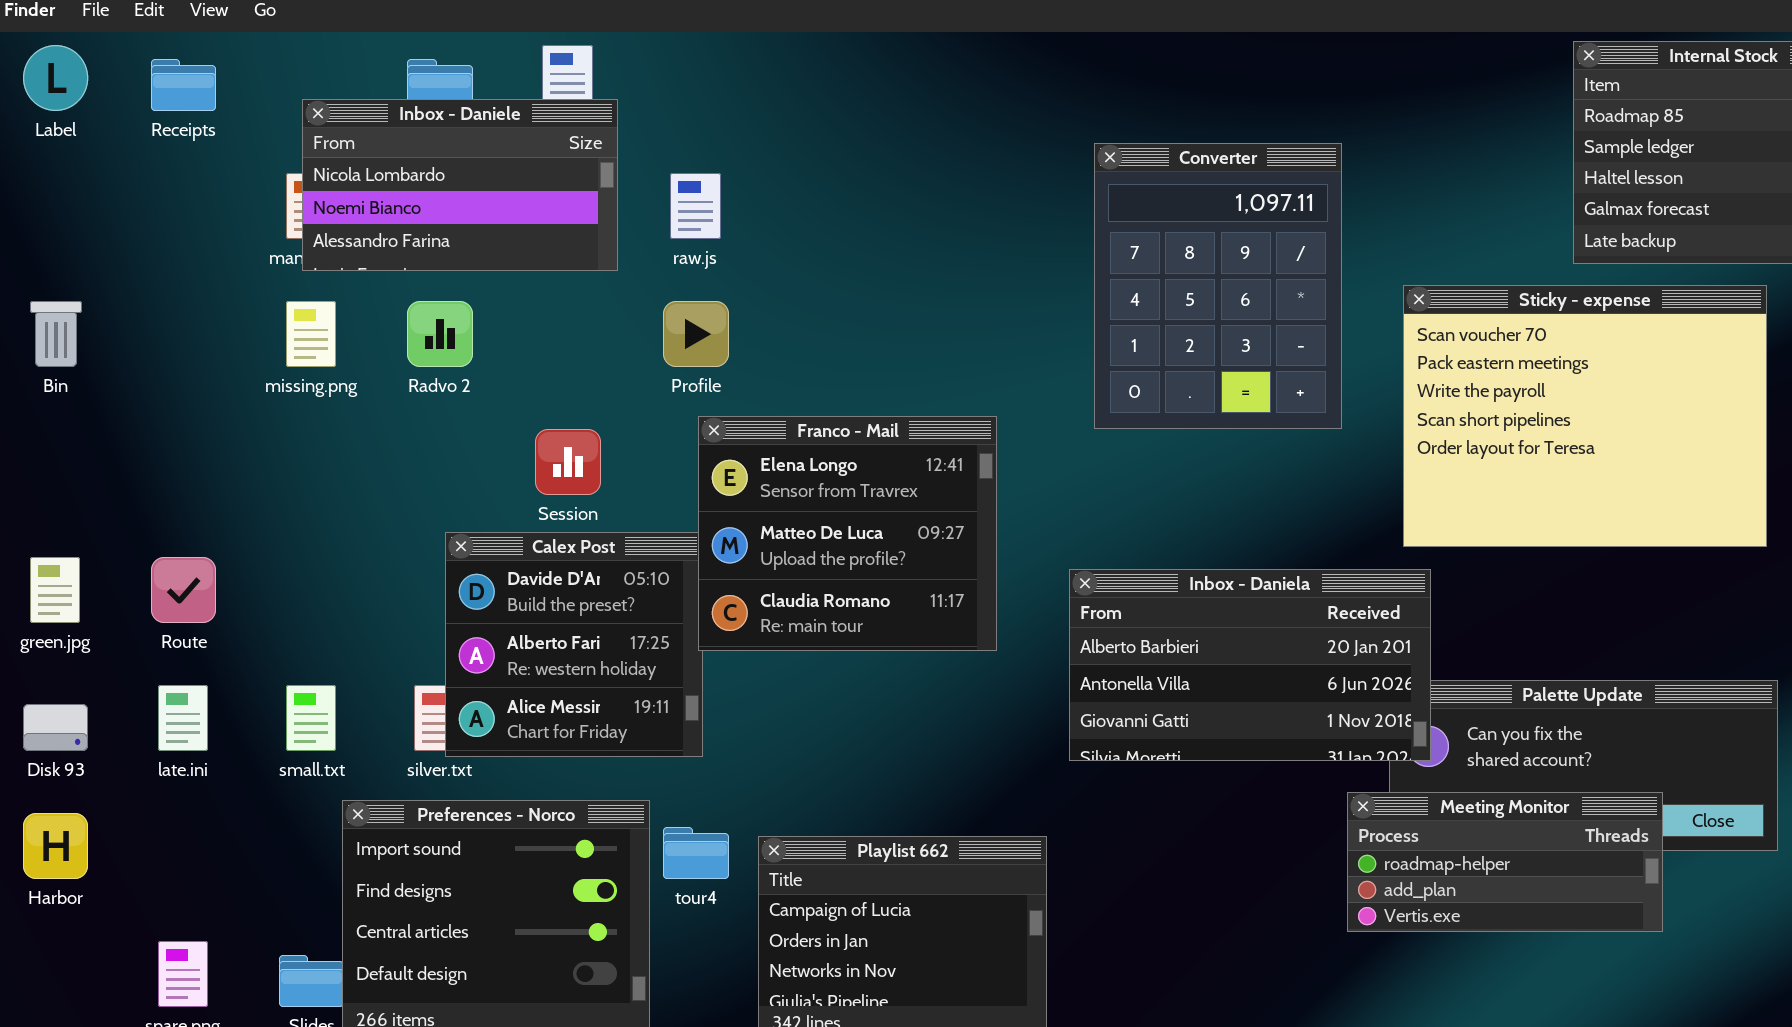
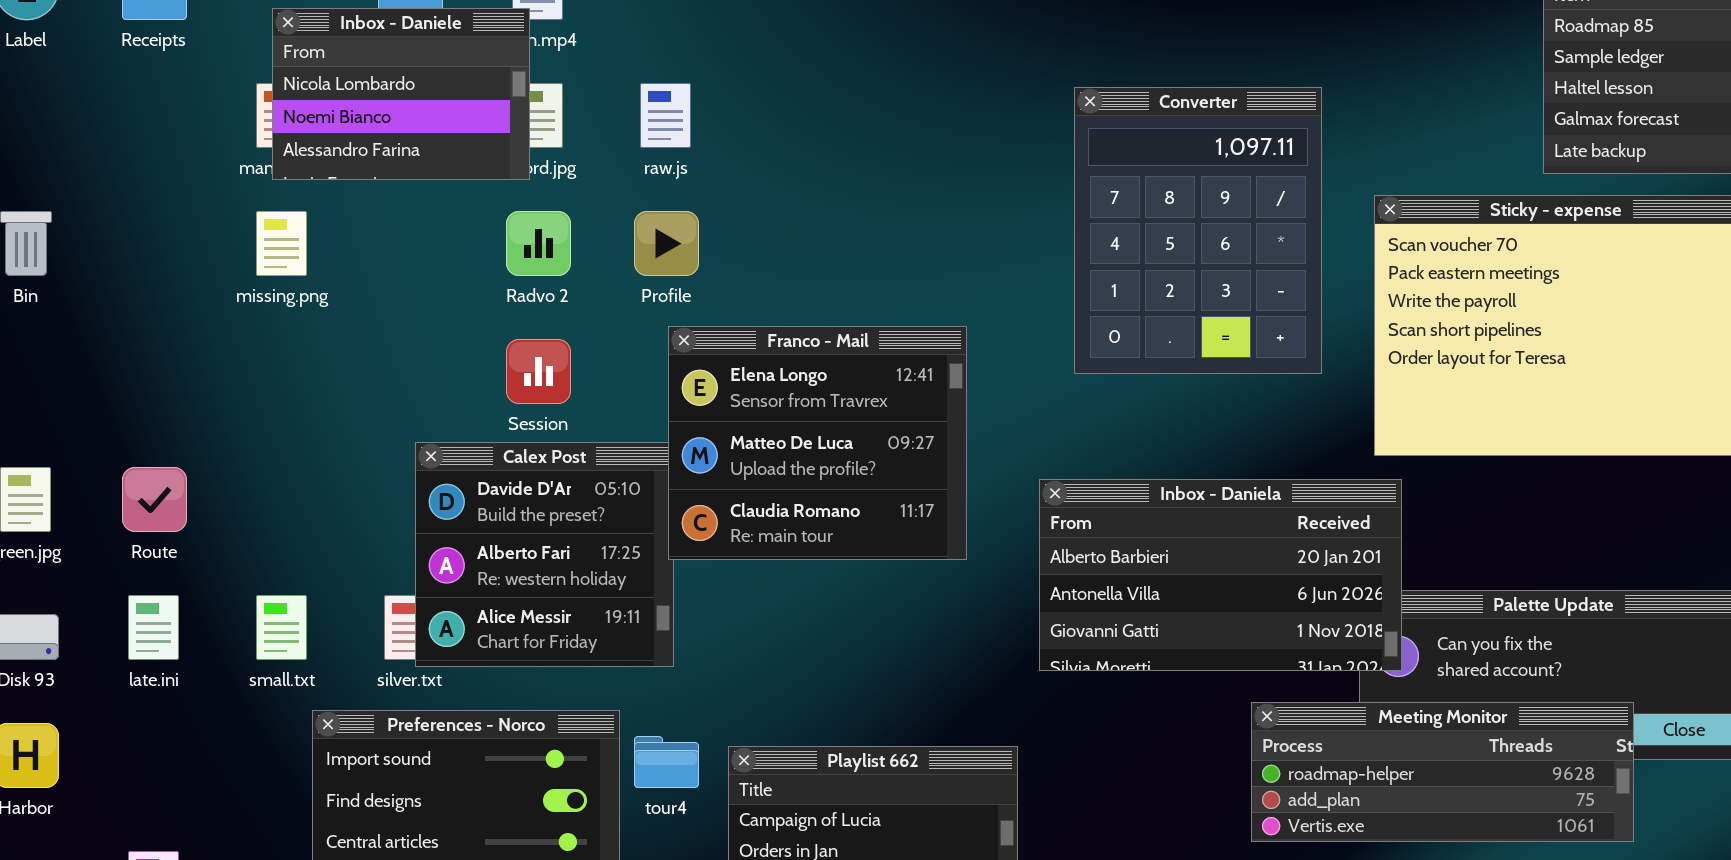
Inbox - Daniele: [302,99,618,271] -> [272,8,530,180], resized
Converter: [1094,143,1342,429] -> [1074,87,1322,374], moved
Radvo 2: [407,301,473,367] -> [506,211,571,276], moved
Meeting Monitor: [1347,792,1663,932] -> [1251,702,1634,842], resized

